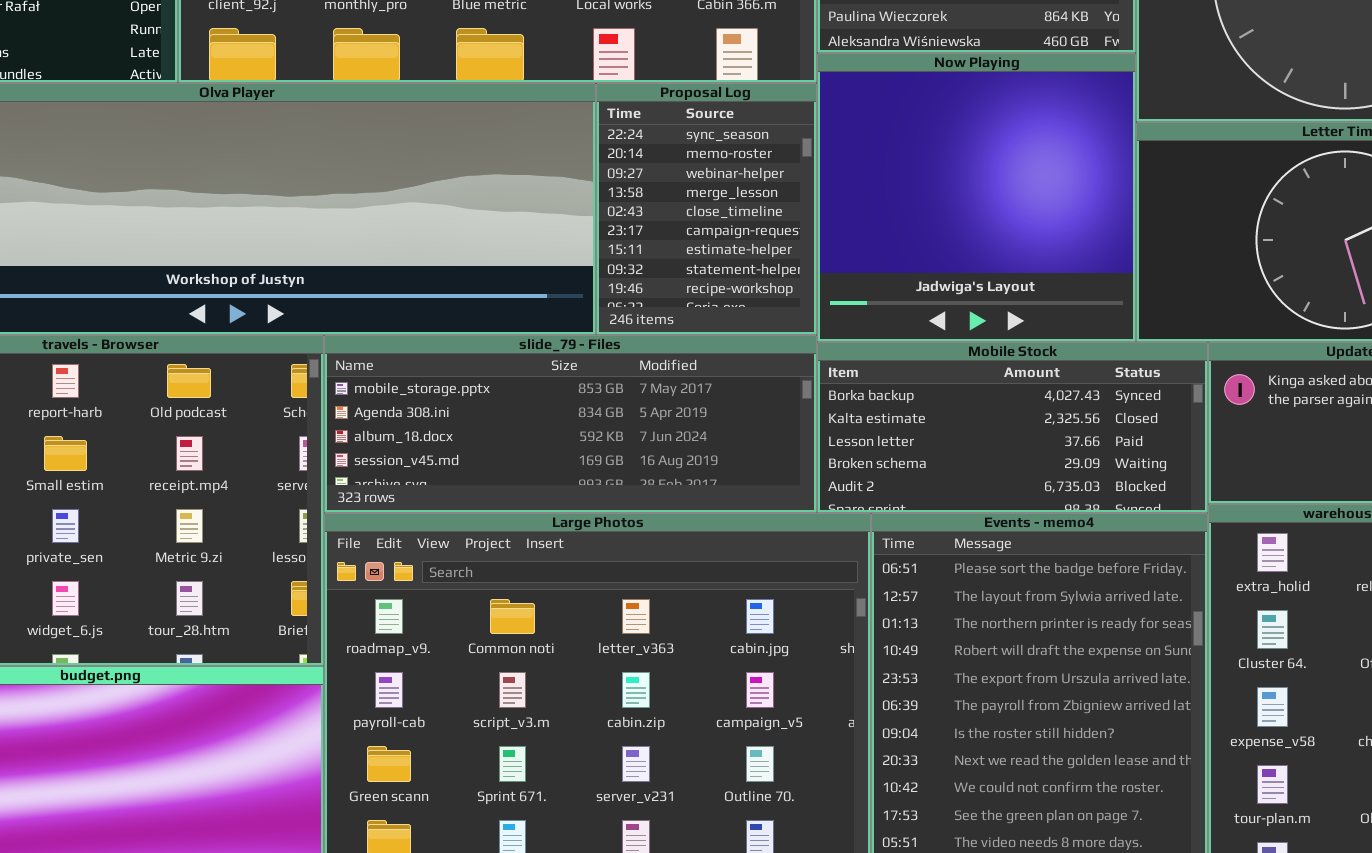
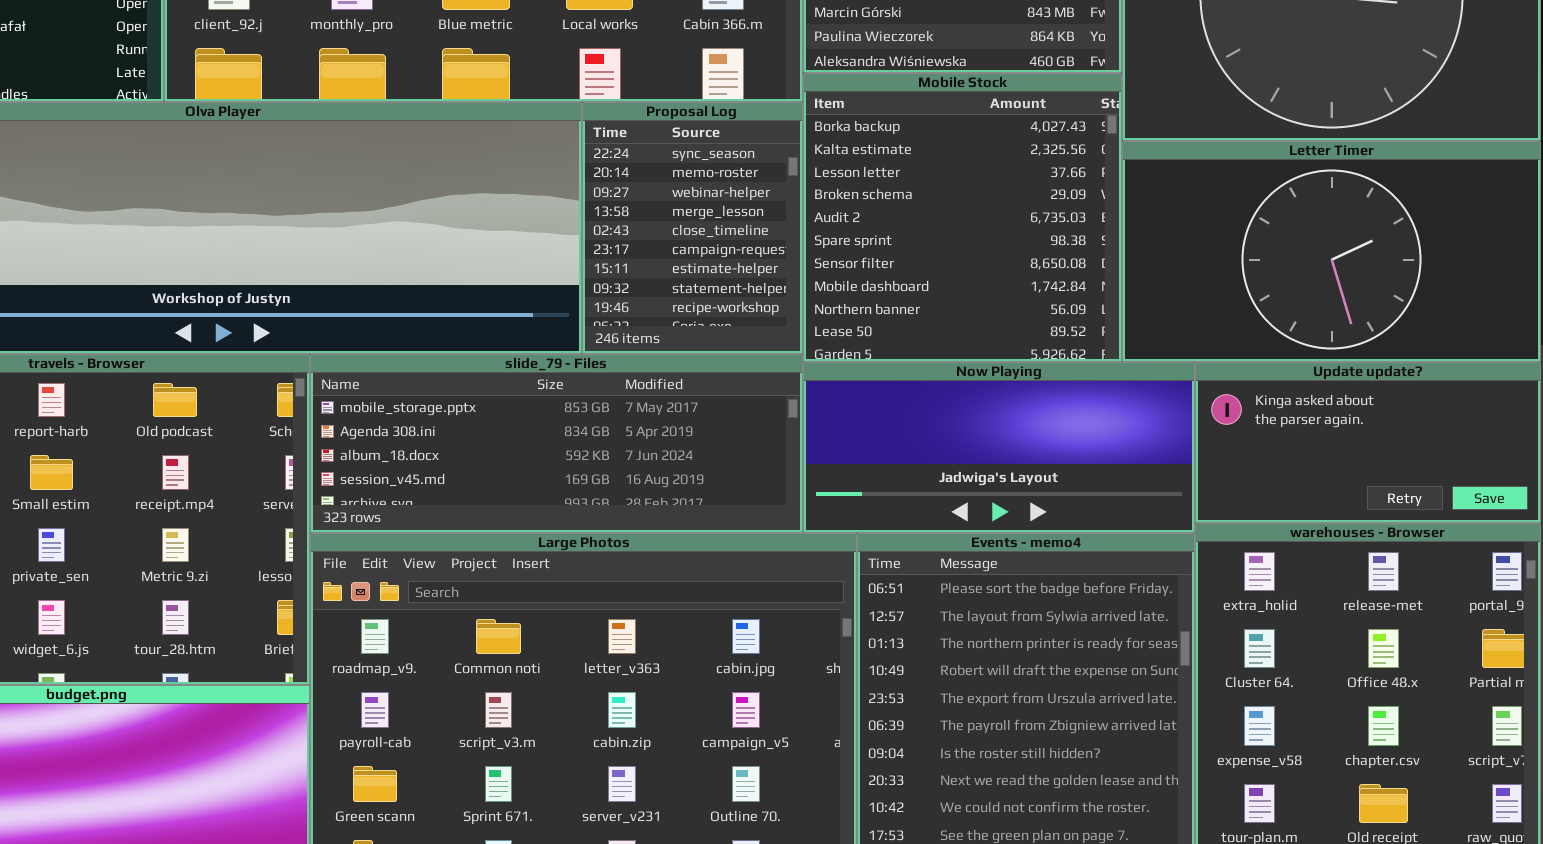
Now Playing: [817,53,1136,342] -> [803,362,1195,533], moved, resized
Mobile Stock: [817,342,1208,513] -> [803,73,1122,362], moved, resized

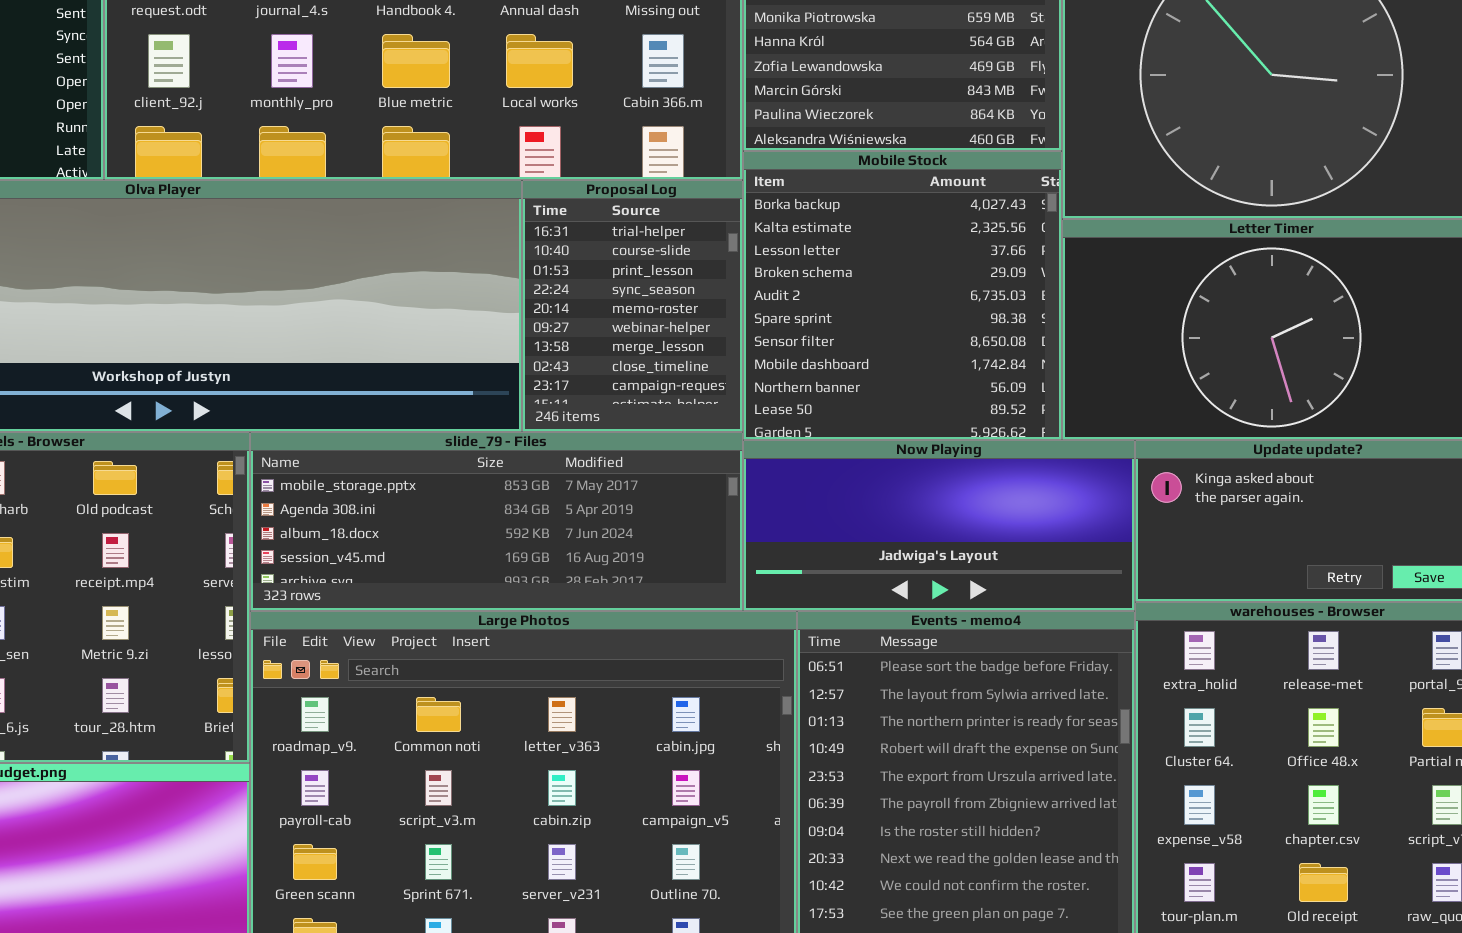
Proposal Log: [582,102,803,354] -> [522,180,743,432], scrolled up 3 rows

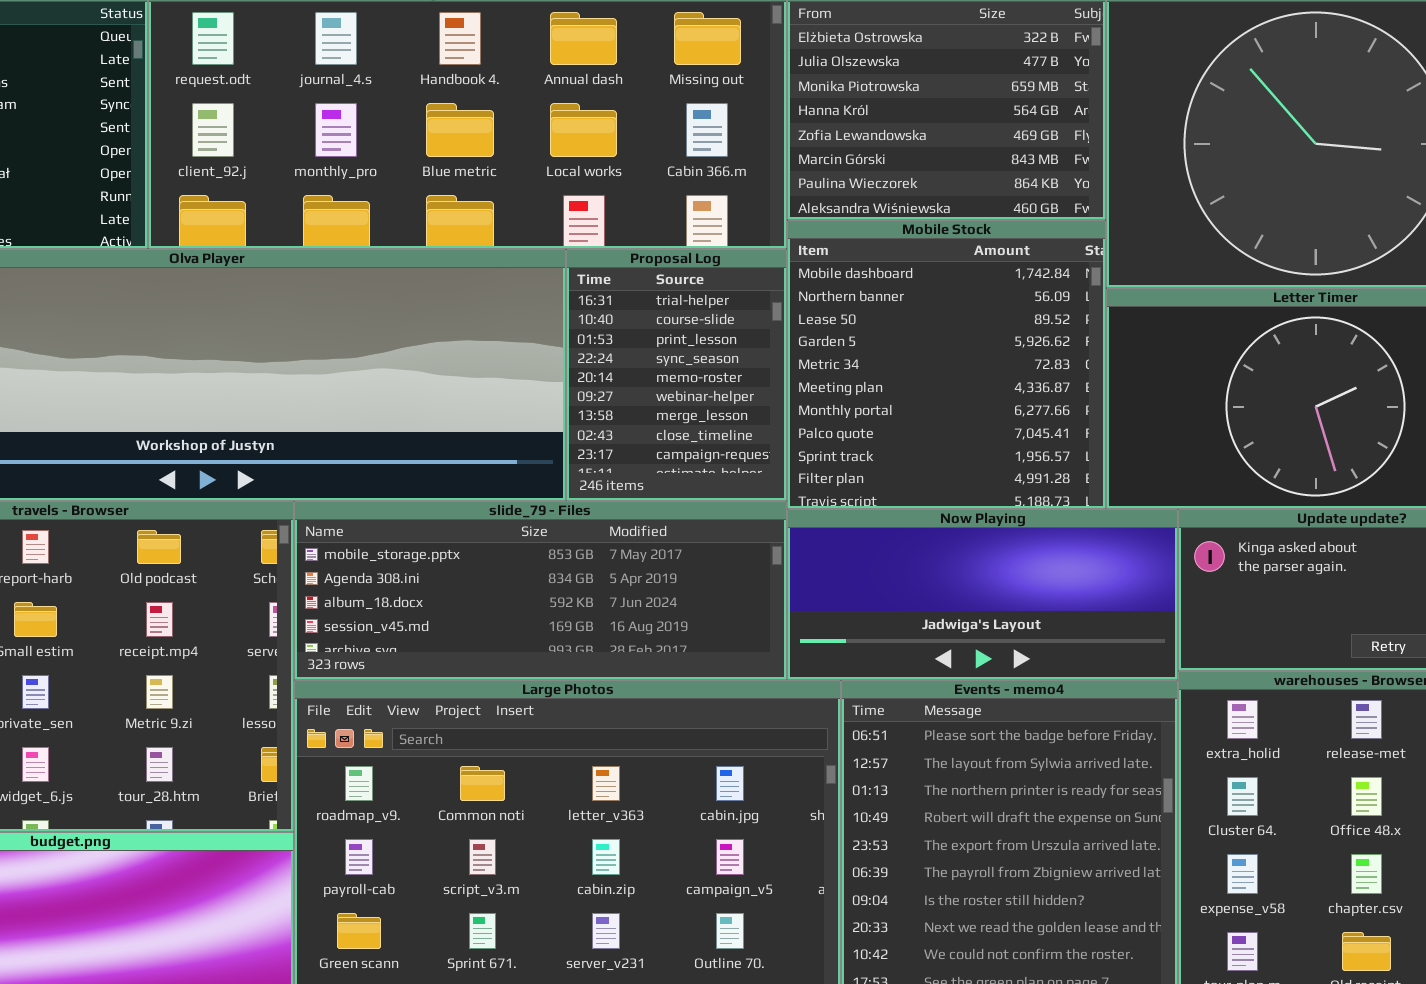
Mobile Stock: [743,151,1062,440] -> [787,220,1106,509], scrolled down 7 rows

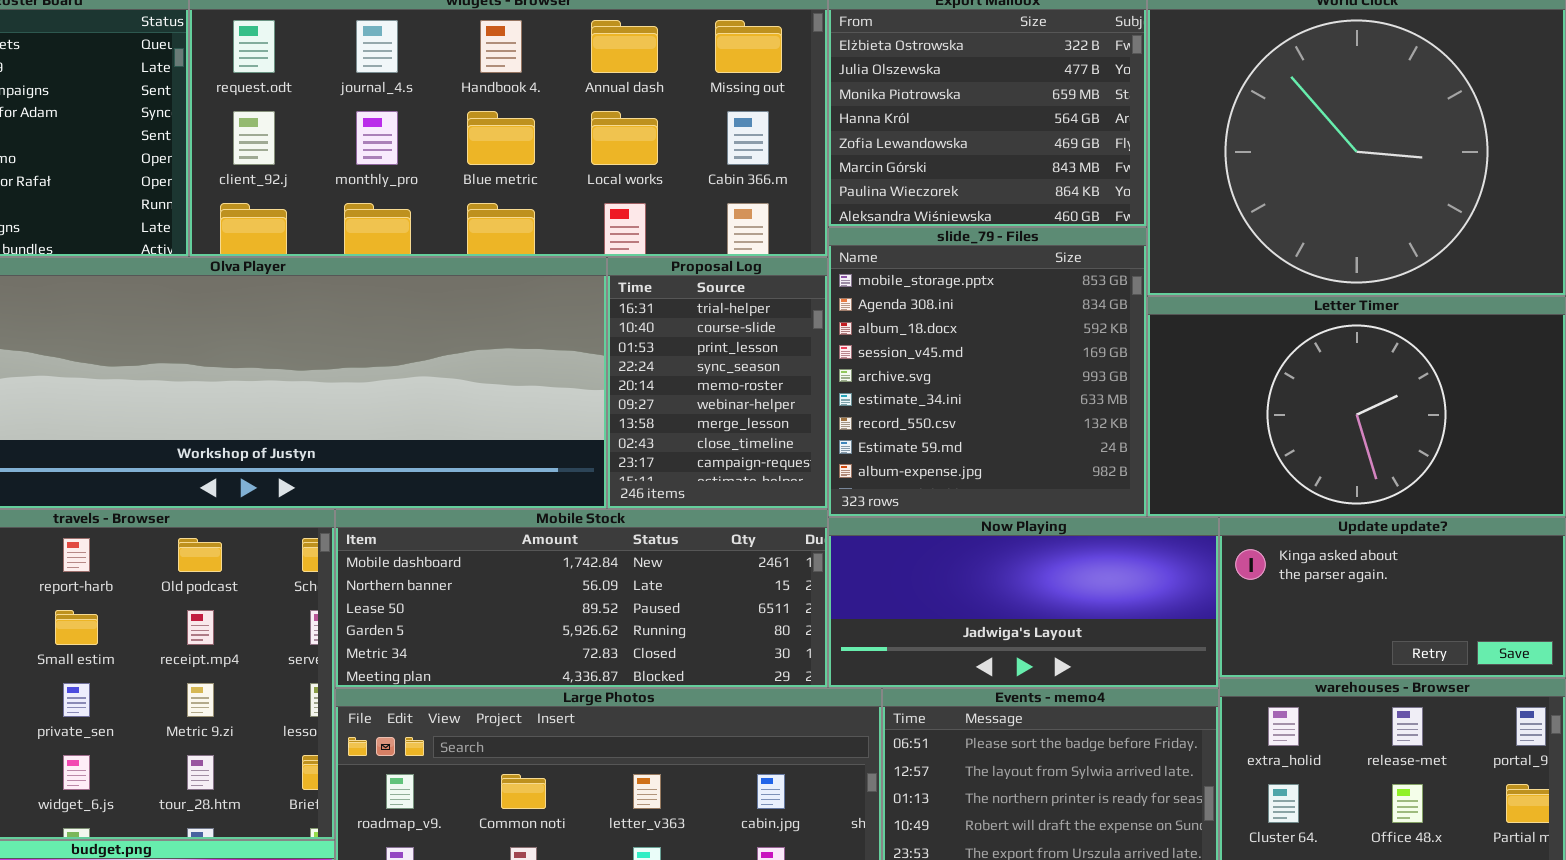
Mobile Stock: [787,220,1106,509] -> [335,509,828,688], moved, resized
slide_79 - Files: [294,501,787,680] -> [828,227,1147,517], moved, resized

